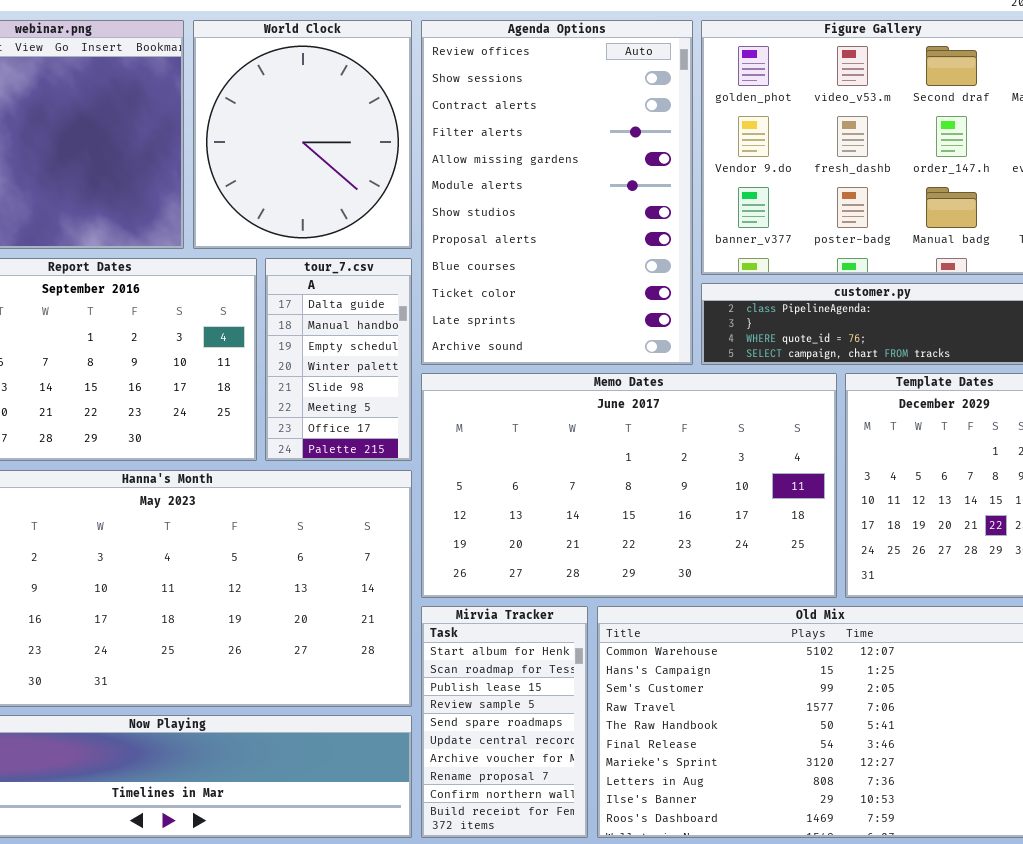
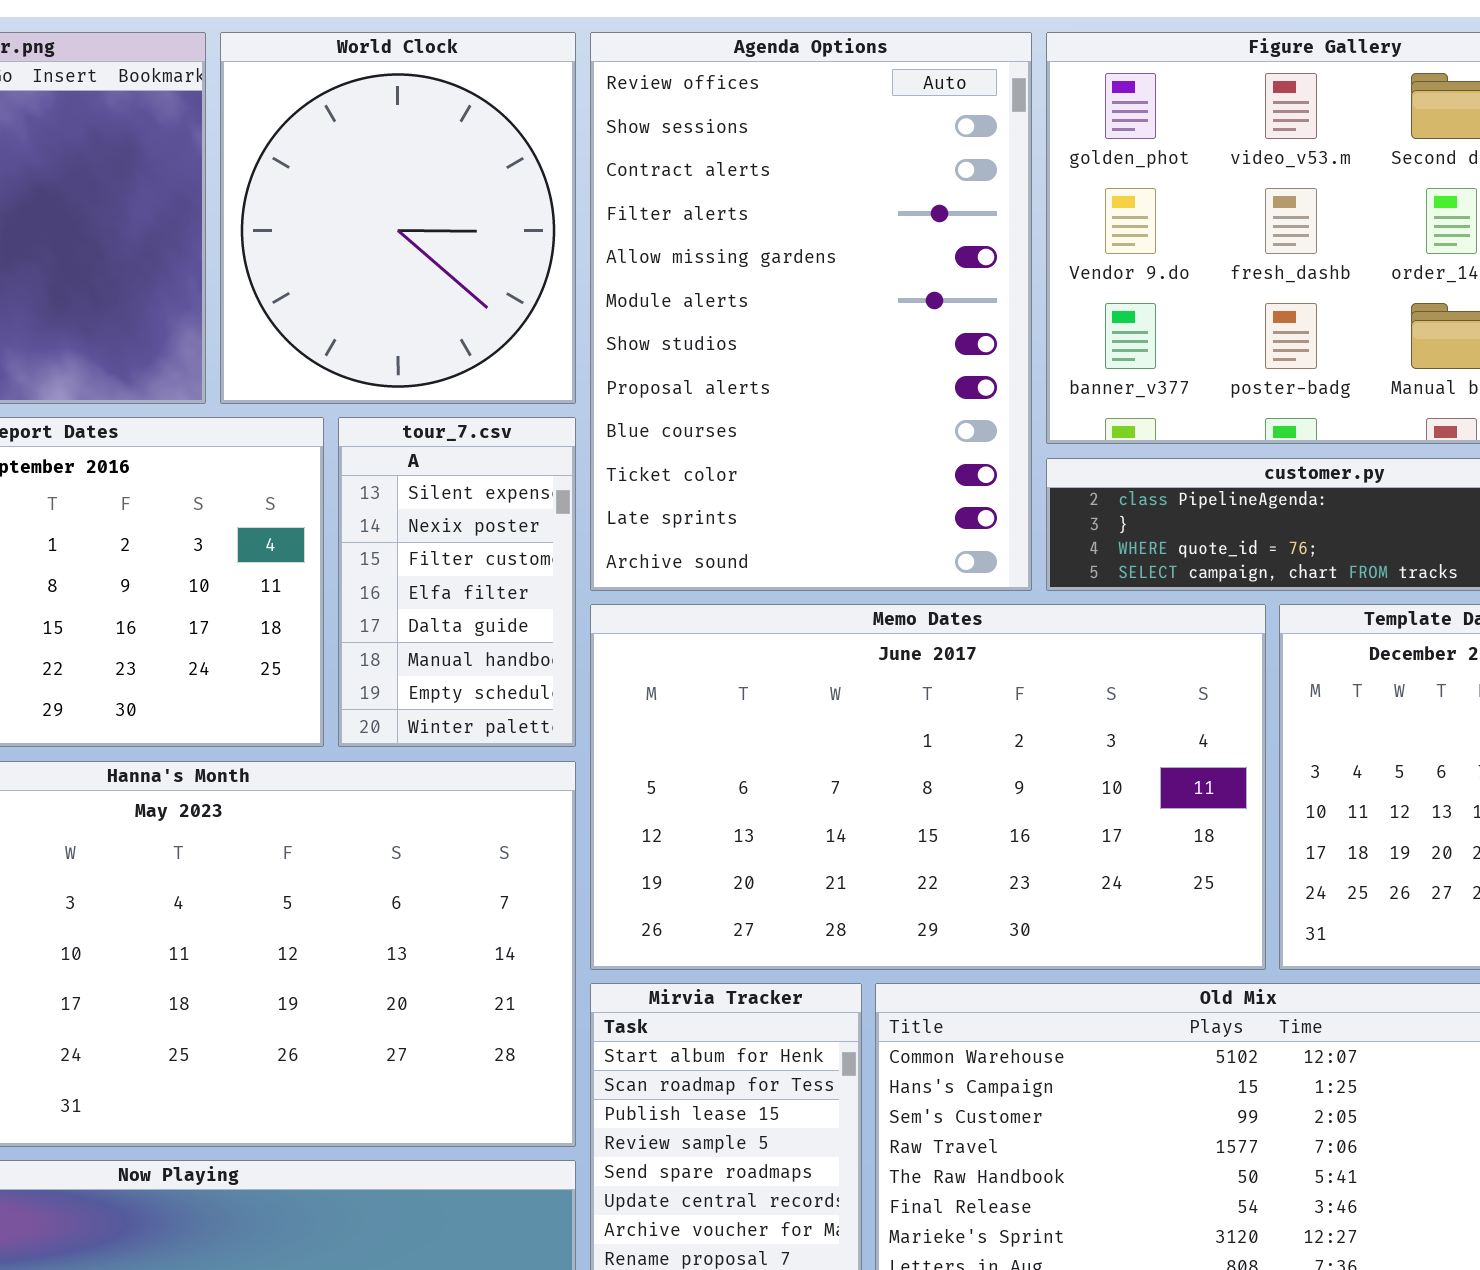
tour_7.csv: [265,258,412,461] -> [338,417,576,747], scrolled up 4 rows

